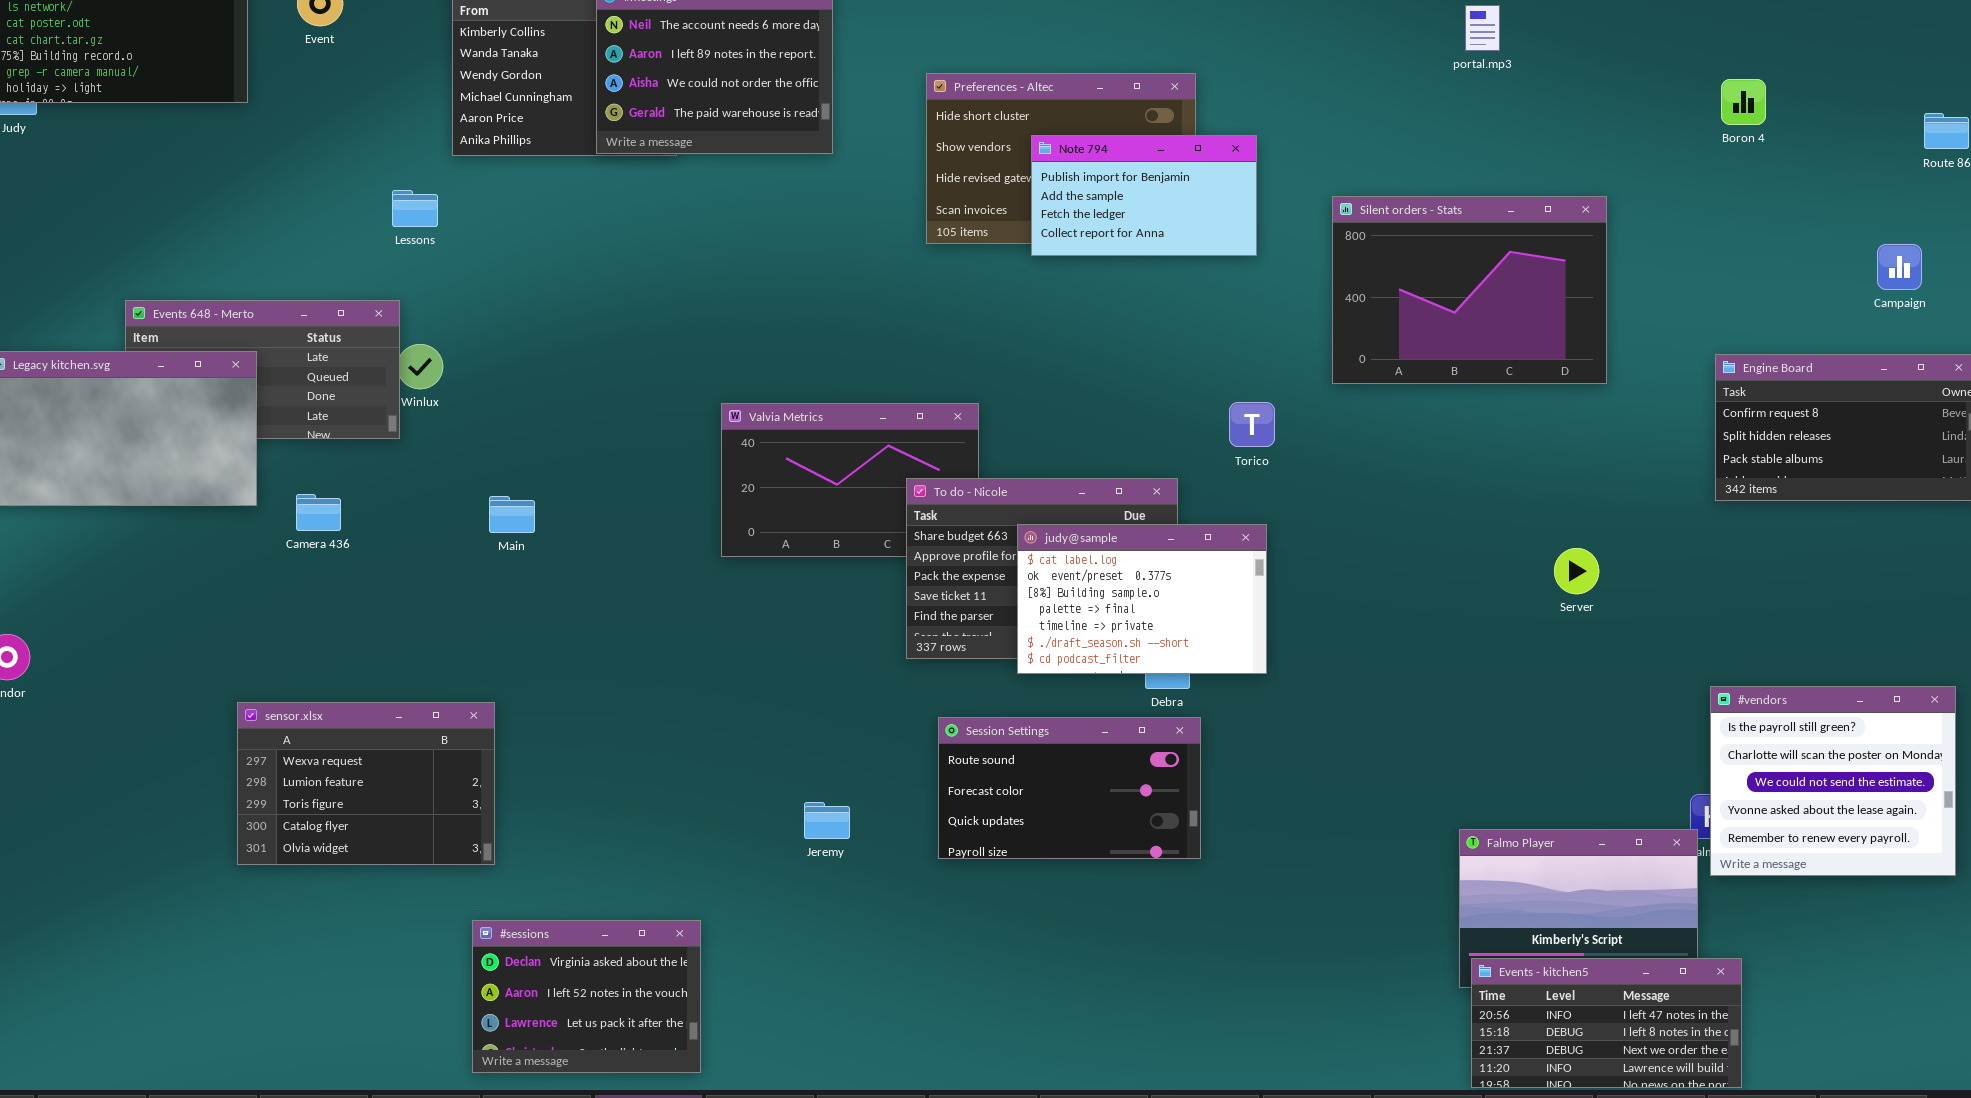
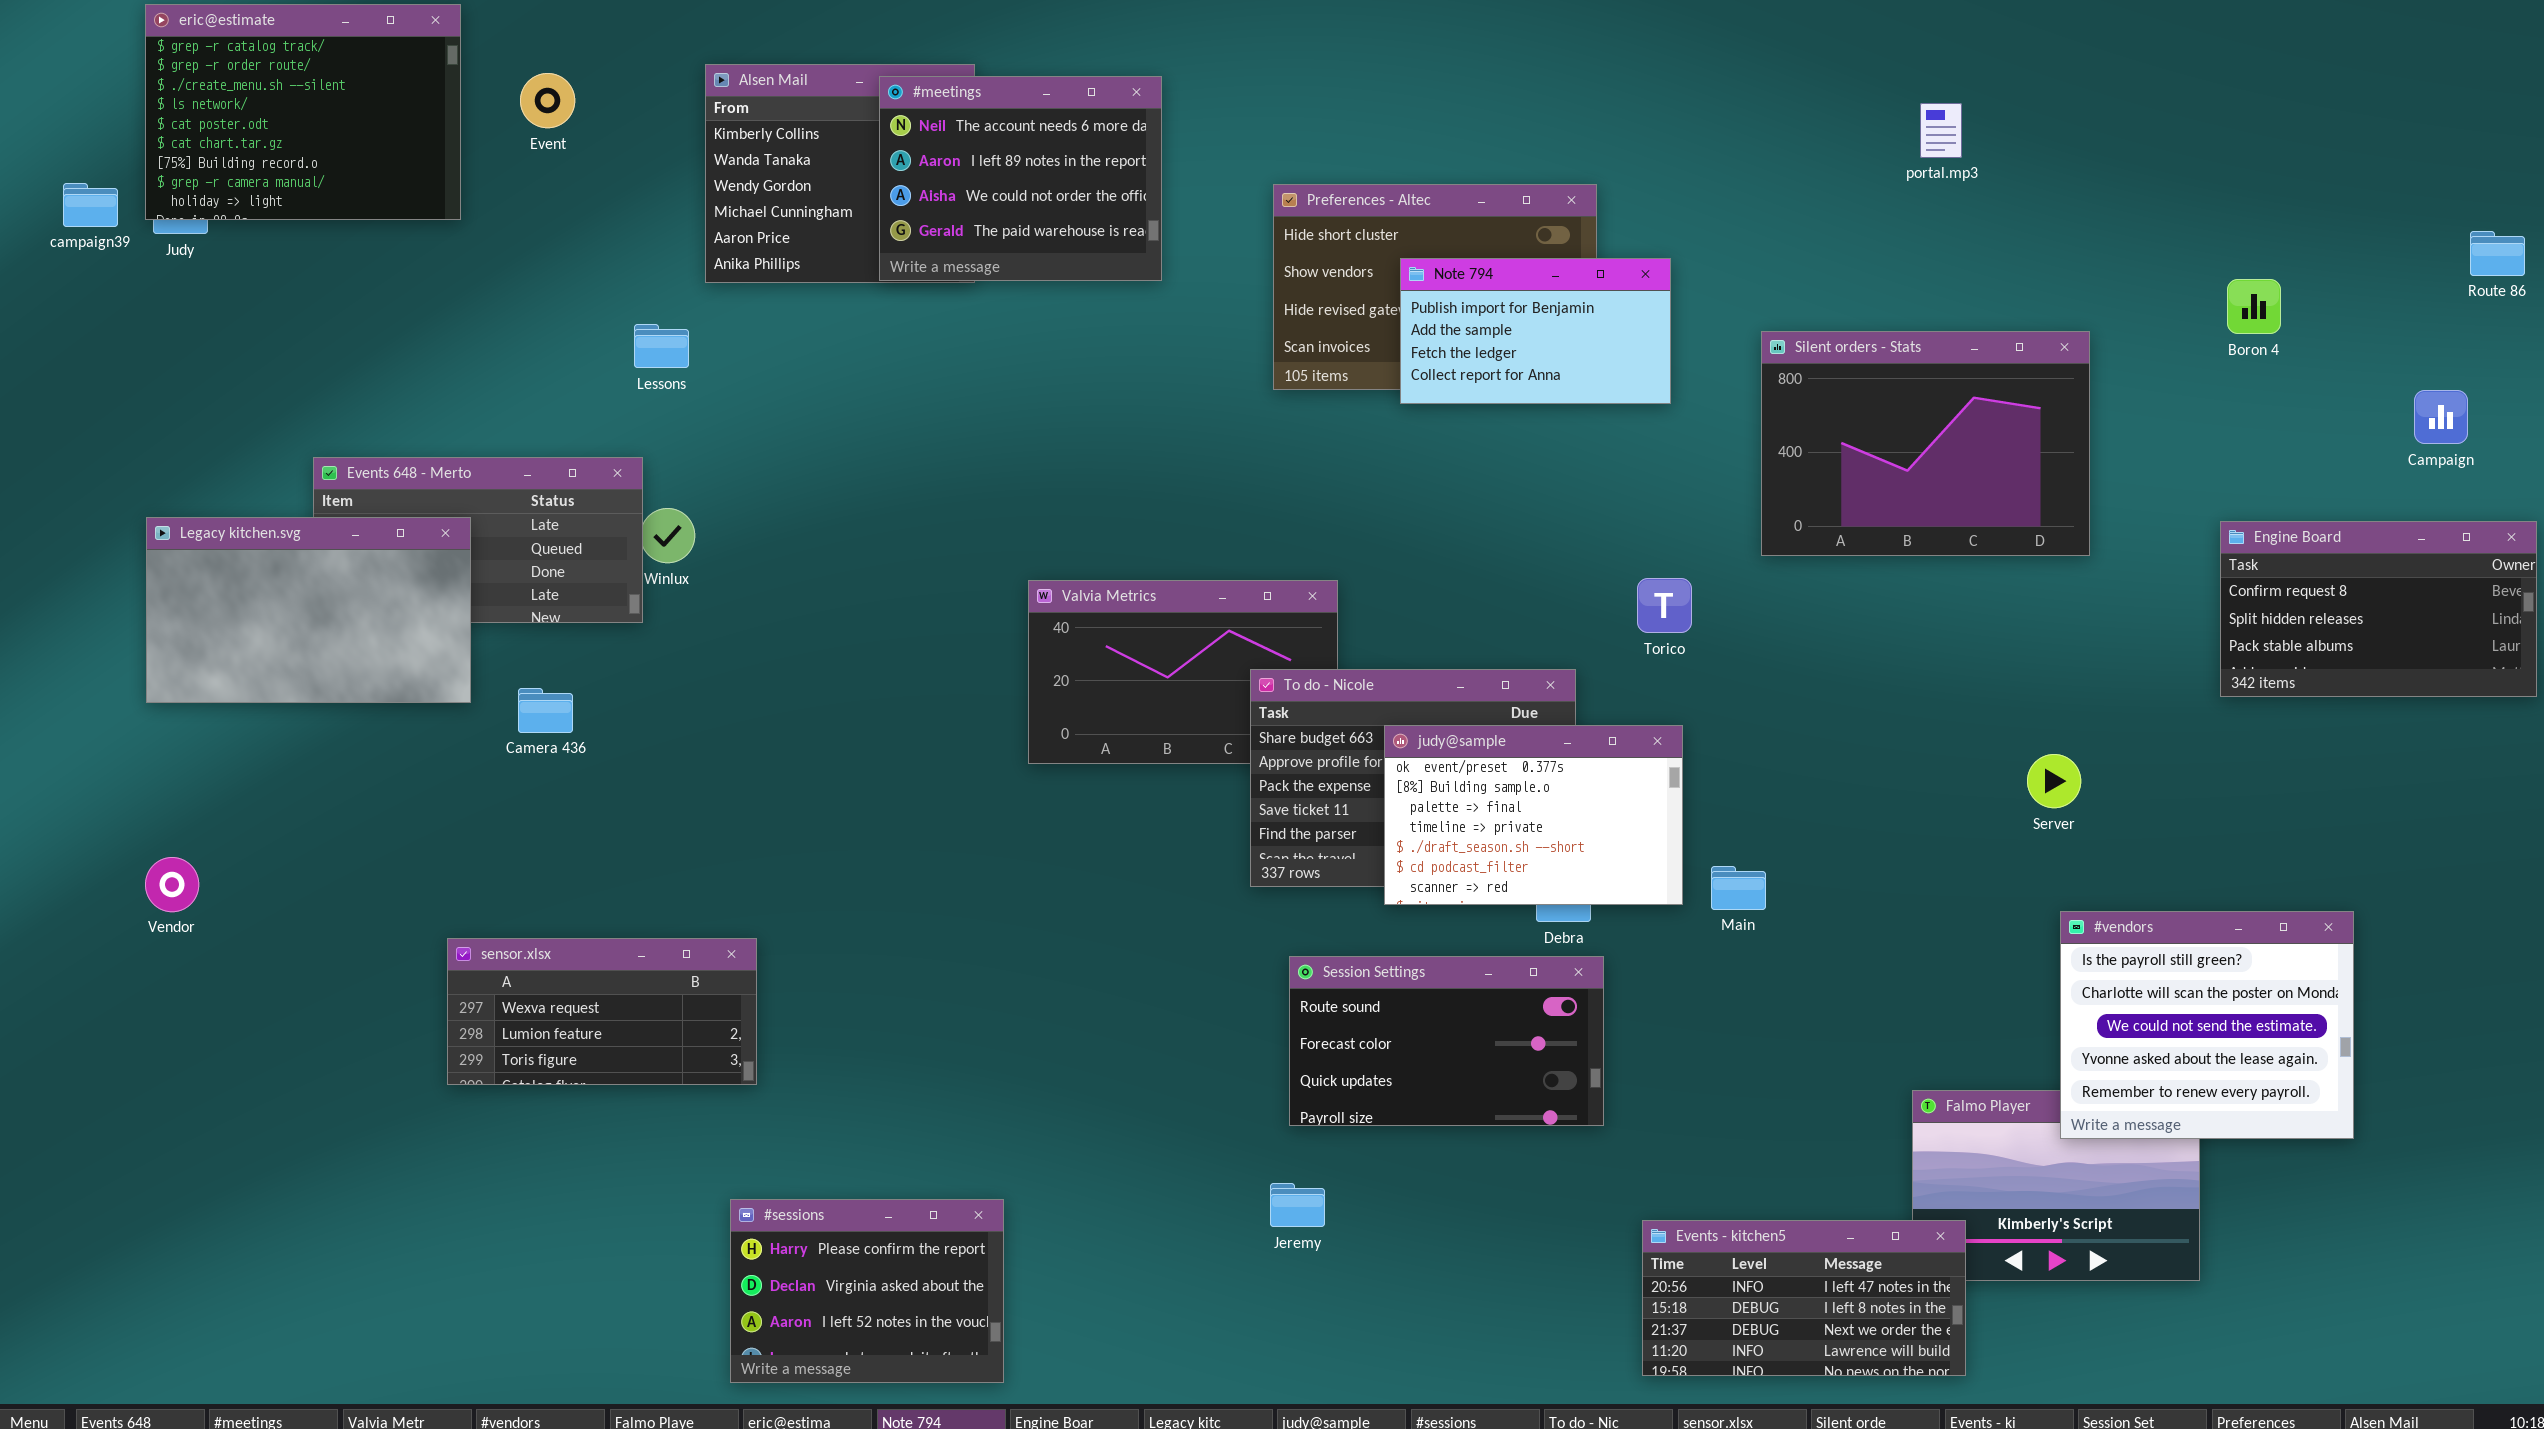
Boron 4: [1721,79,1766,125] -> [2227,279,2281,334], moved
Main: [489,496,535,533] -> [1711,866,1766,910], moved
judy@sample: [1017,524,1267,674] -> [1384,725,1683,905], scrolled down 1 row
#vendors: [1710,686,1956,876] -> [2060,911,2354,1139], moved
sensor.xlsx: [237,702,495,865] -> [447,938,757,1085], resized
Jeremy: [804,802,850,839] -> [1270,1183,1325,1227], moved
#sessions: [472,920,701,1073] -> [730,1199,1004,1383], scrolled up 1 row
Events - kitchen5: [1471,958,1742,1088] -> [1642,1220,1966,1376], moved

